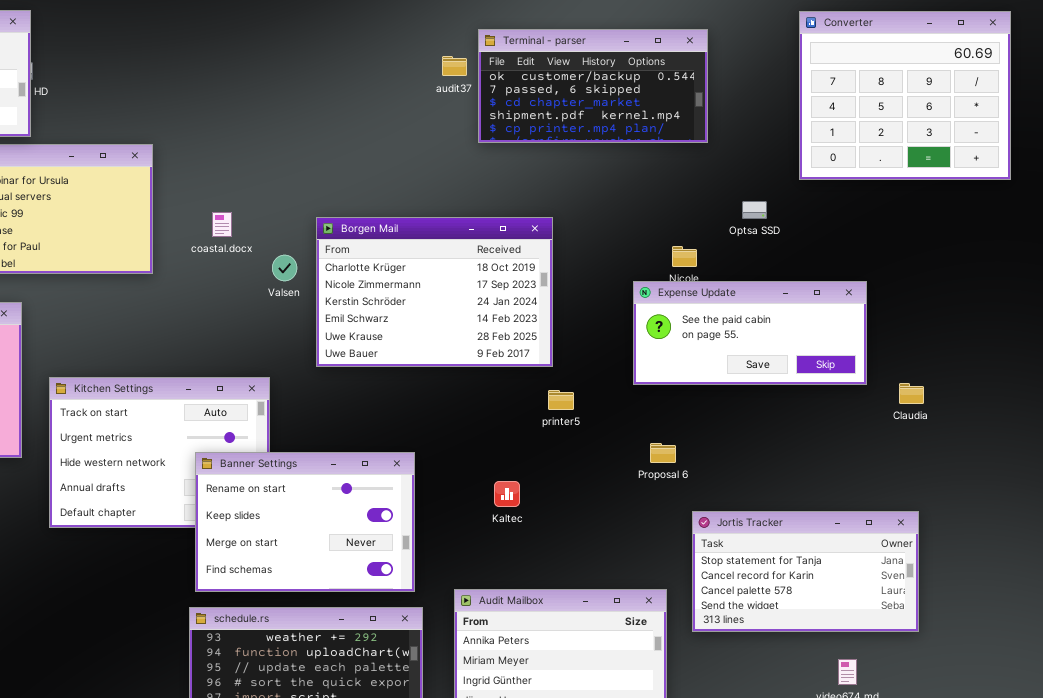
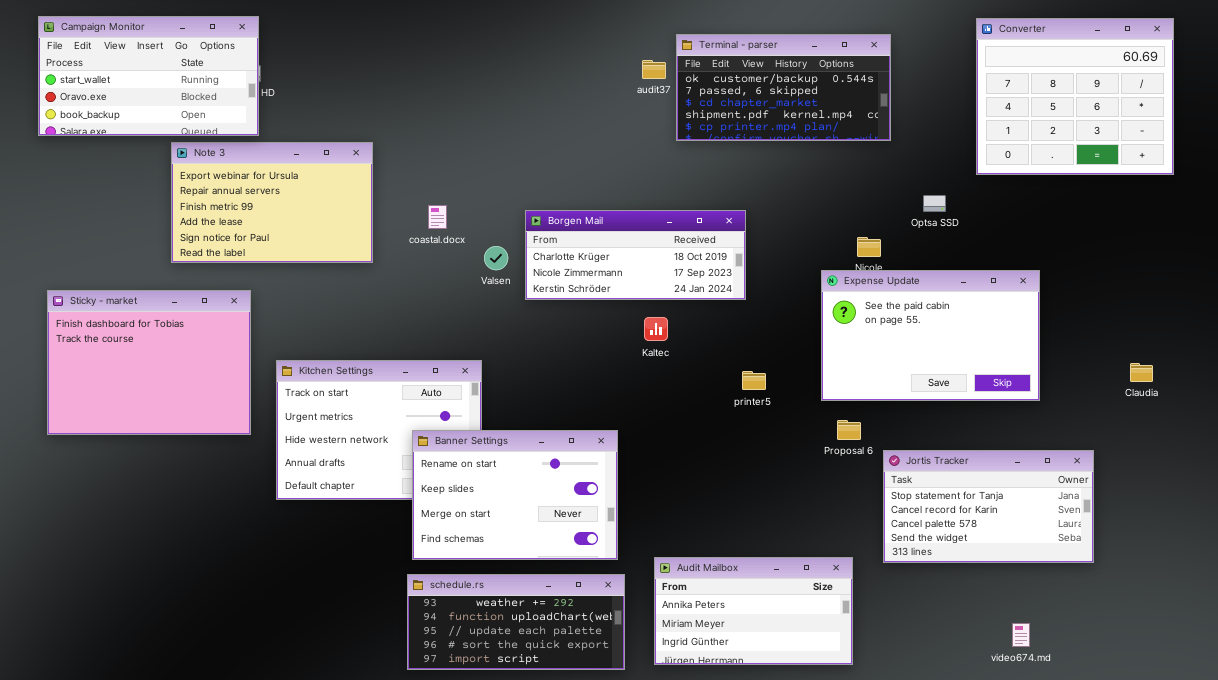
Borgen Mail: [316,217,553,367] -> [525,210,746,300], resized
Expense Update: [633,281,867,385] -> [821,270,1040,401], resized
Claudia: [899,383,924,404] -> [1130,363,1153,382], moved
Kaltec: [494,481,520,507] -> [644,317,668,341], moved
Jortis Tracker: [692,511,919,632] -> [883,450,1094,563], moved

